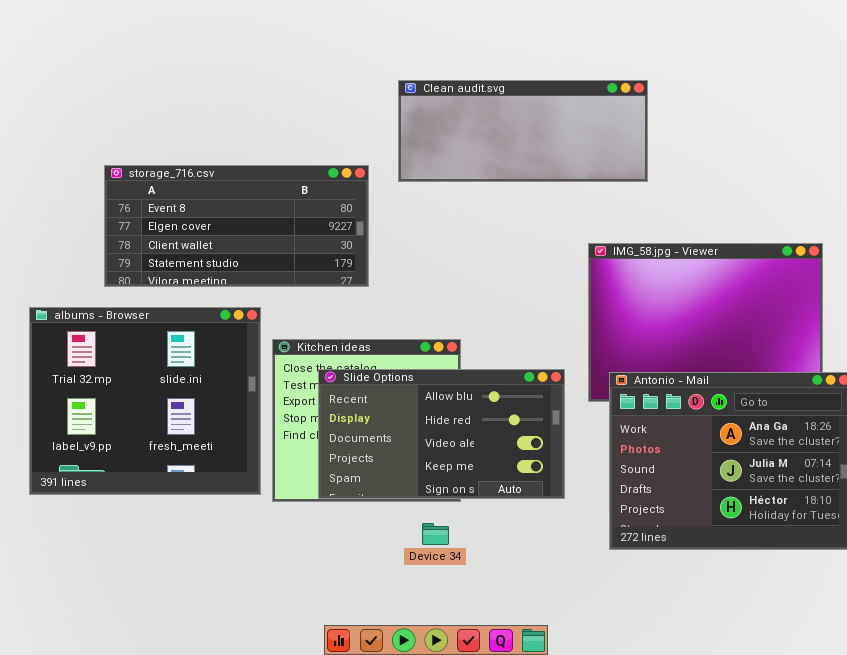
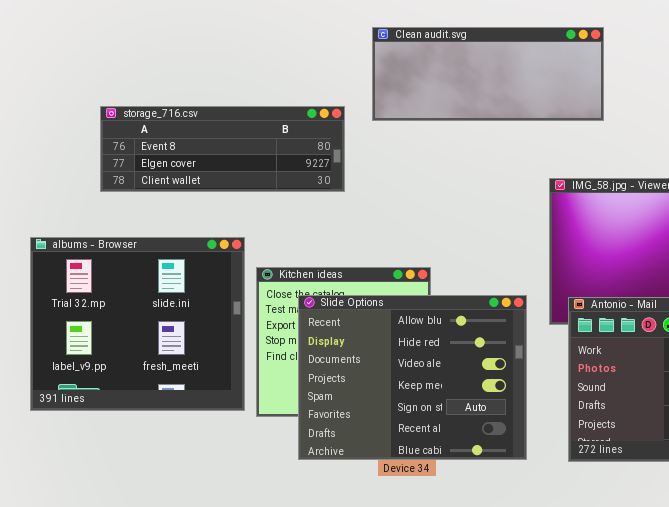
storage_716.csv: [104,165,369,287] -> [100,106,345,192], resized
Slide Options: [318,369,565,499] -> [298,295,527,460], resized

